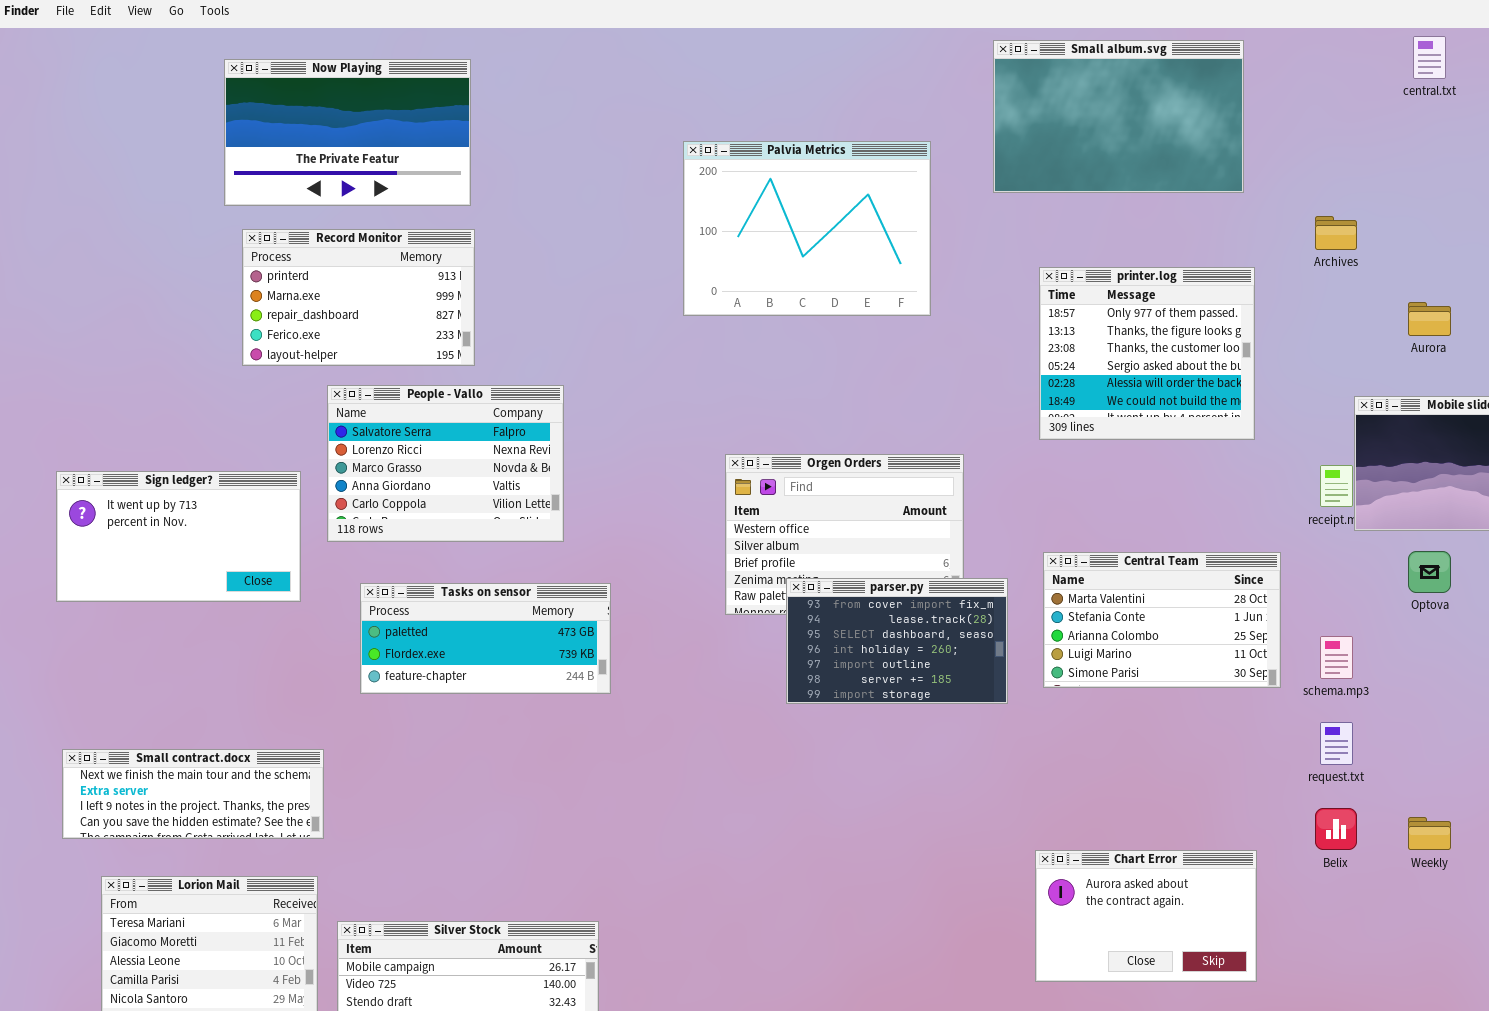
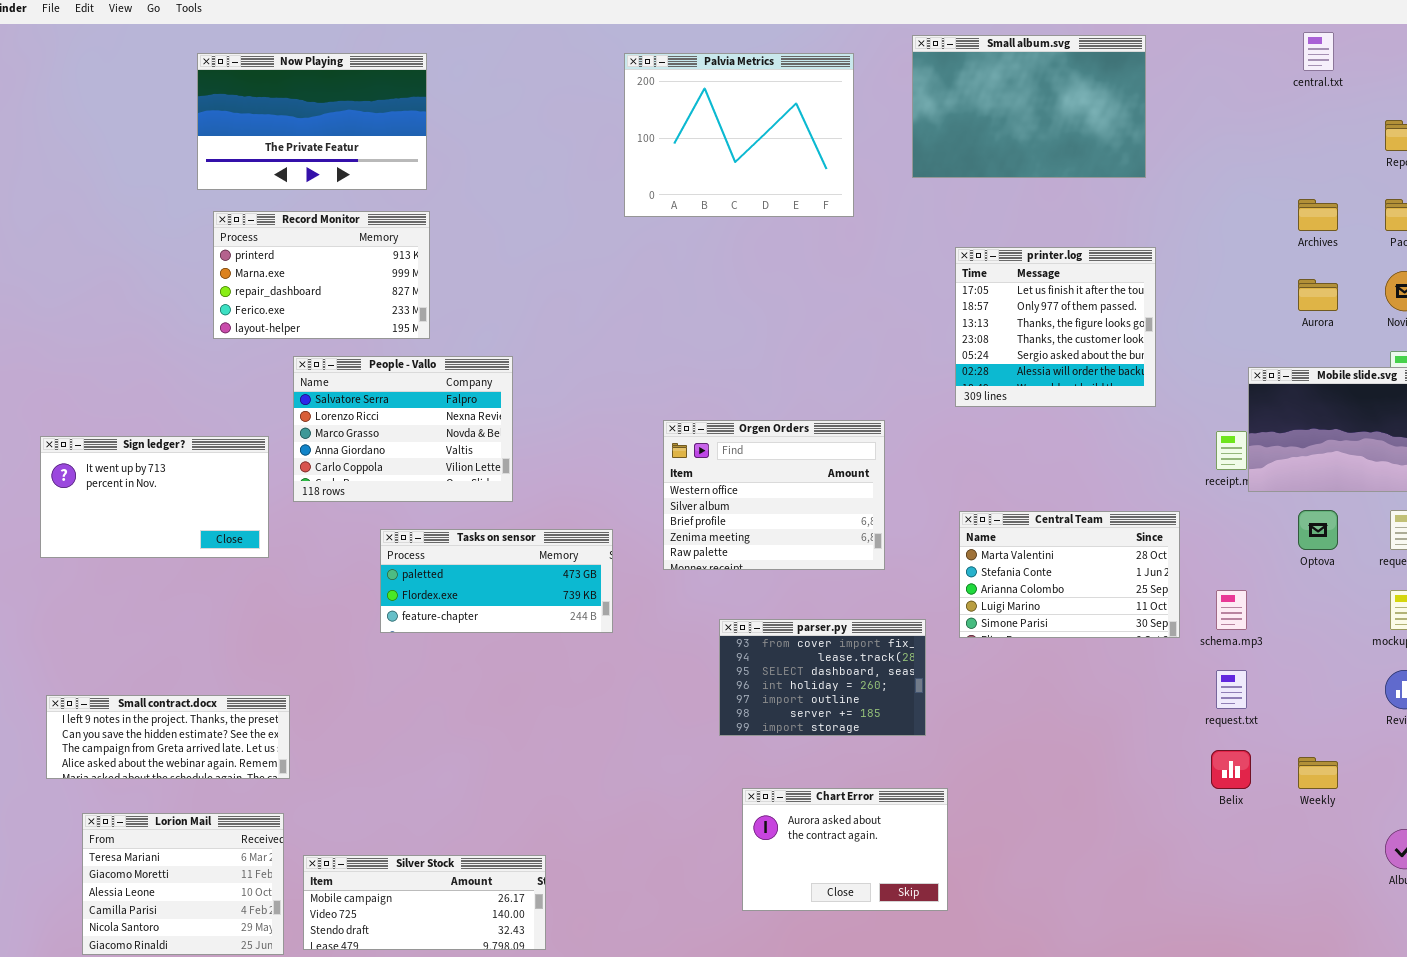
Palvia Metrics: [683,141,931,316] -> [624,53,854,217], moved
Archives: [1315,216,1357,250] -> [1298,199,1338,231], moved
printer.log: [1039,267,1255,440] -> [955,247,1156,407], scrolled up 1 row
parser.py: [786,578,1008,704] -> [719,619,926,736], moved
Tasks on sensor: [360,583,611,694] -> [380,529,613,633], moved
Small contract.docx: [62,749,324,839] -> [46,695,290,779], scrolled down 2 rows
Chart Error: [1035,850,1257,982] -> [742,788,948,911], moved

